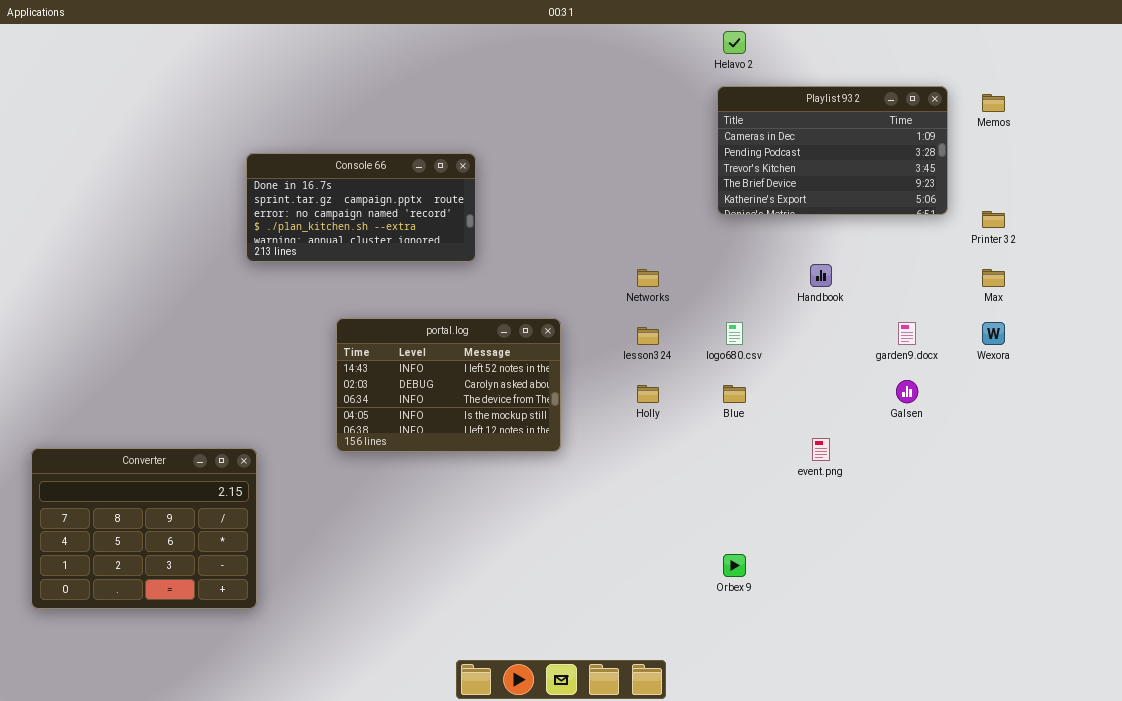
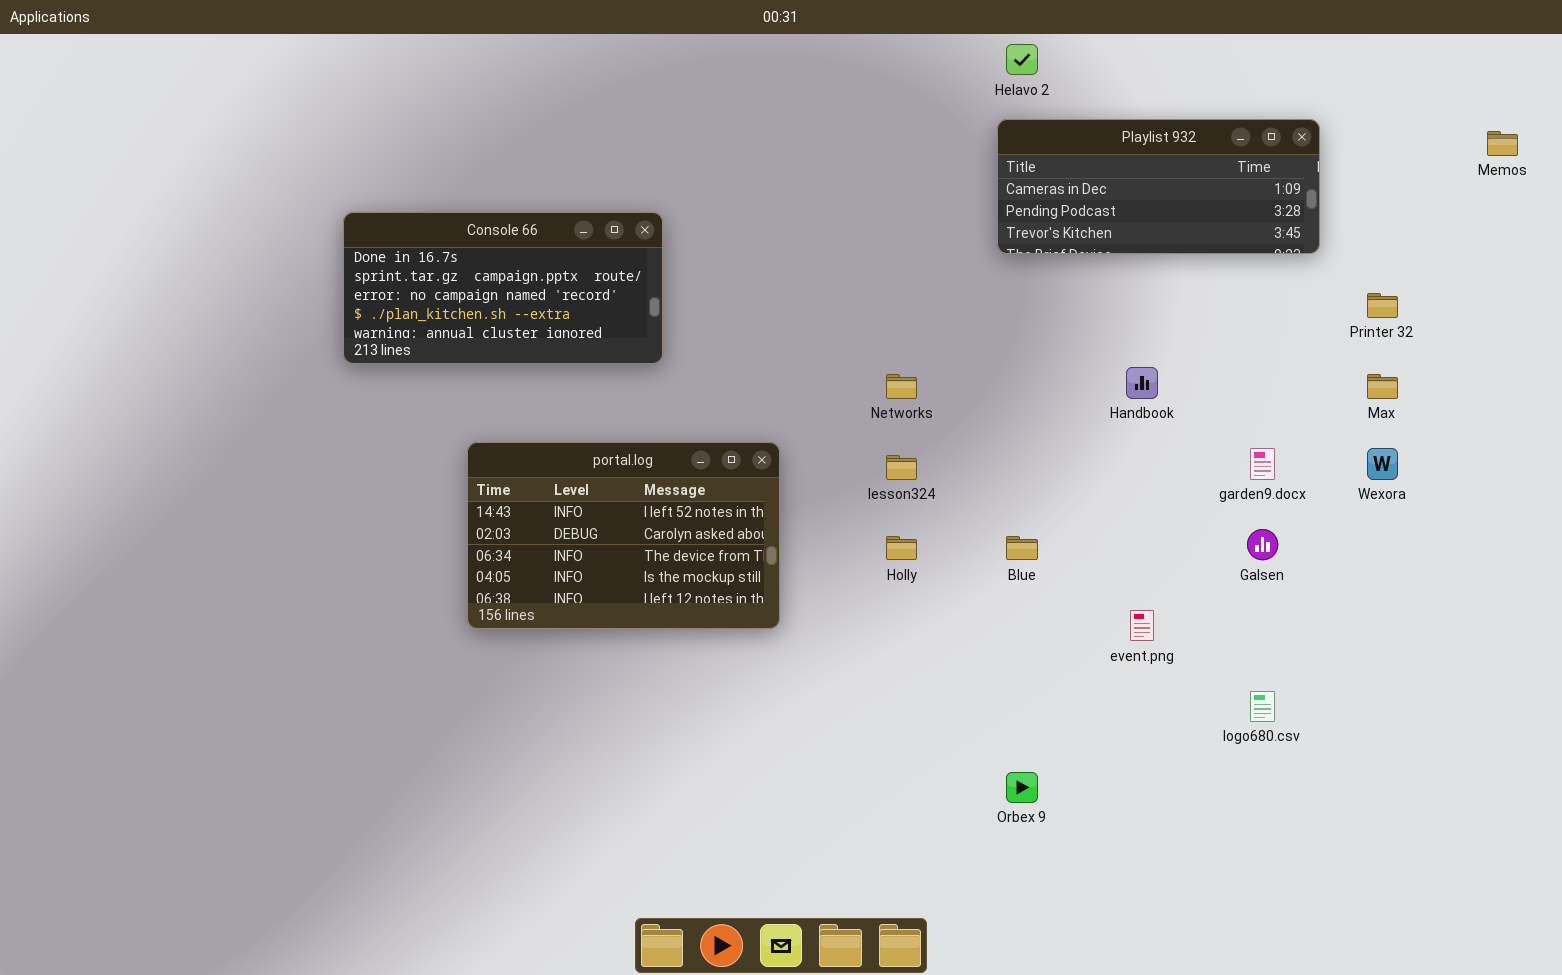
Playlist 932: [717,86,948,215] -> [997,119,1320,254], resized
Memos: [982,94,1005,112] -> [1487,131,1518,156], moved
logo680.csv: [726,322,743,345] -> [1250,691,1275,722], moved
Converter: [31,448,257,609] -> none, closed

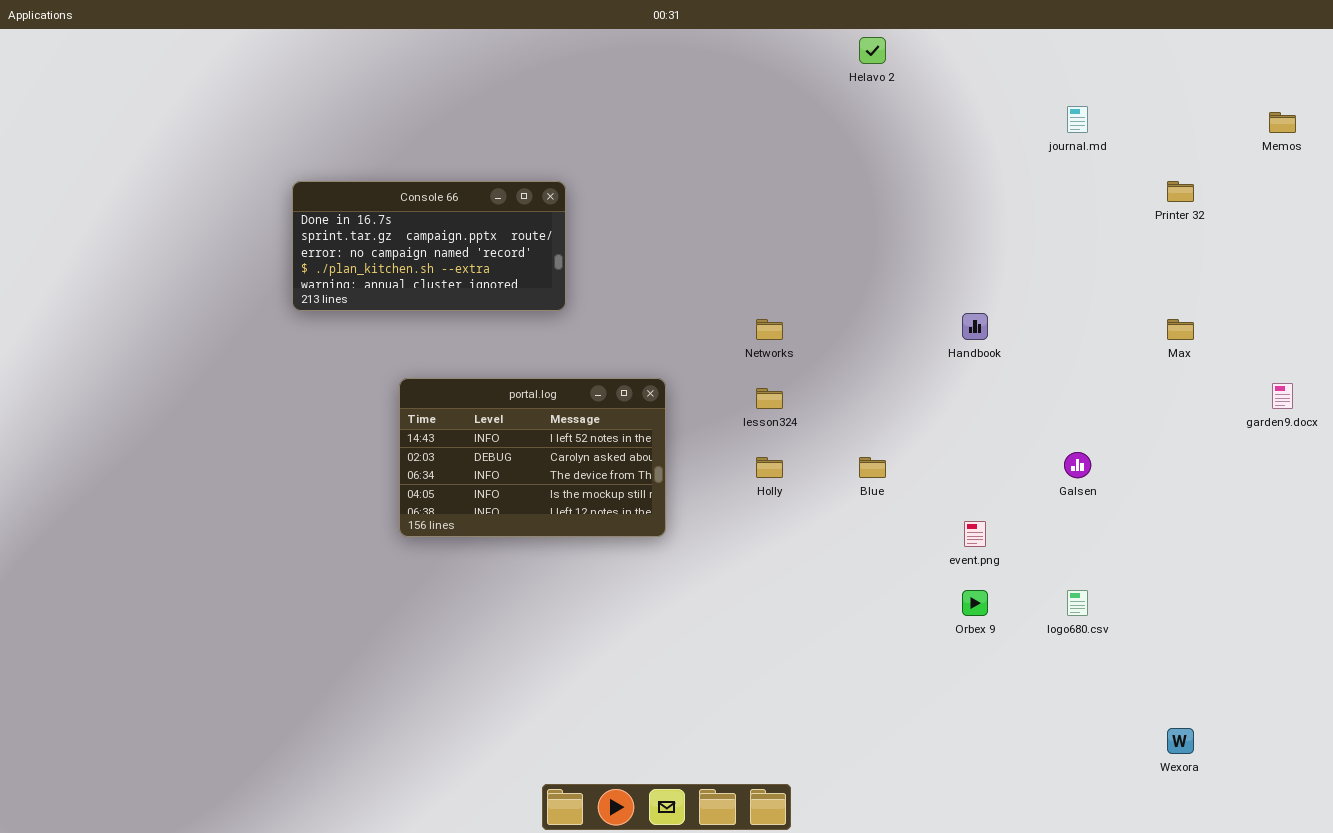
Playlist 932: [997,119,1320,254] -> none, closed
Printer 32: [1367,293,1398,318] -> [1167,181,1194,202], moved
garden9.docx: [1250,448,1275,480] -> [1272,383,1293,409], moved
Wexora: [1367,448,1398,480] -> [1167,728,1194,754], moved
Orbex 9: [1006,772,1038,803] -> [962,590,988,616], moved

